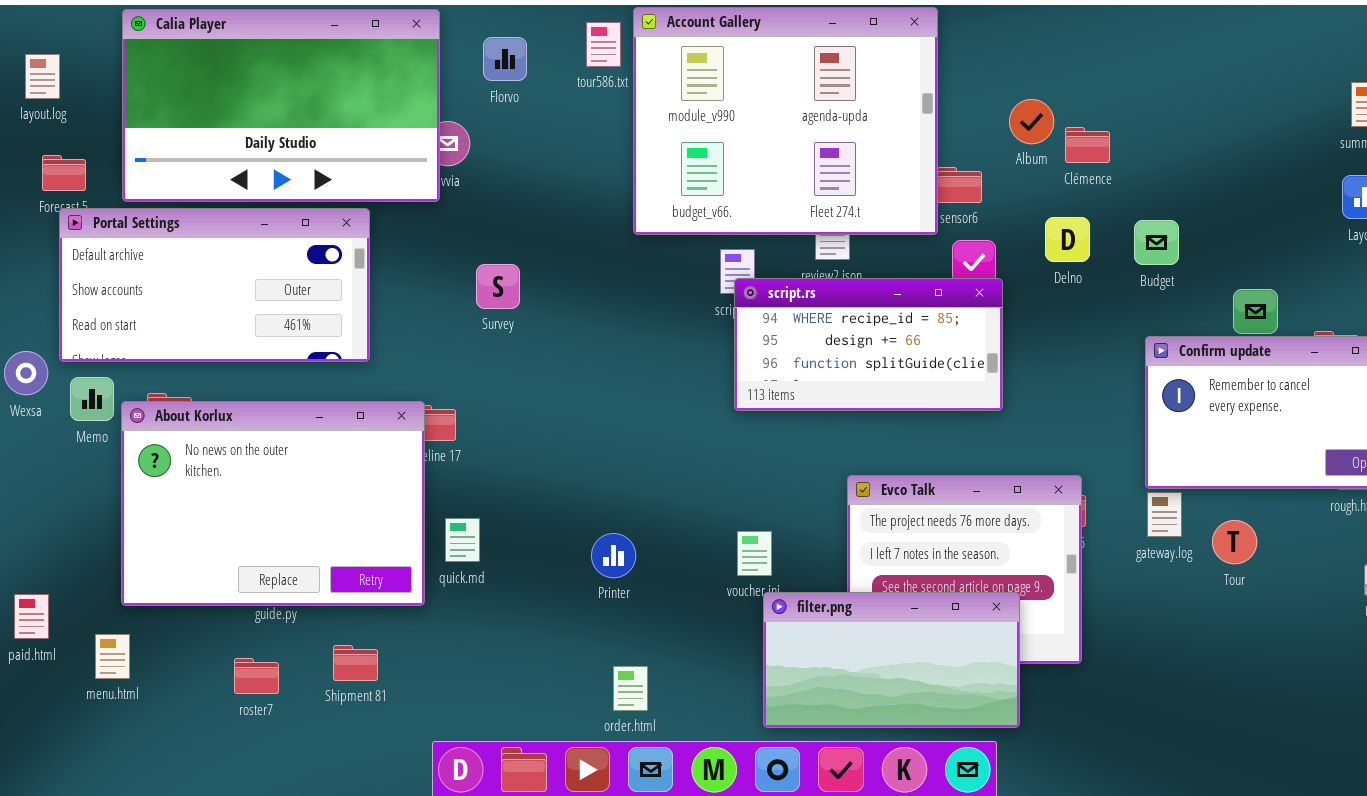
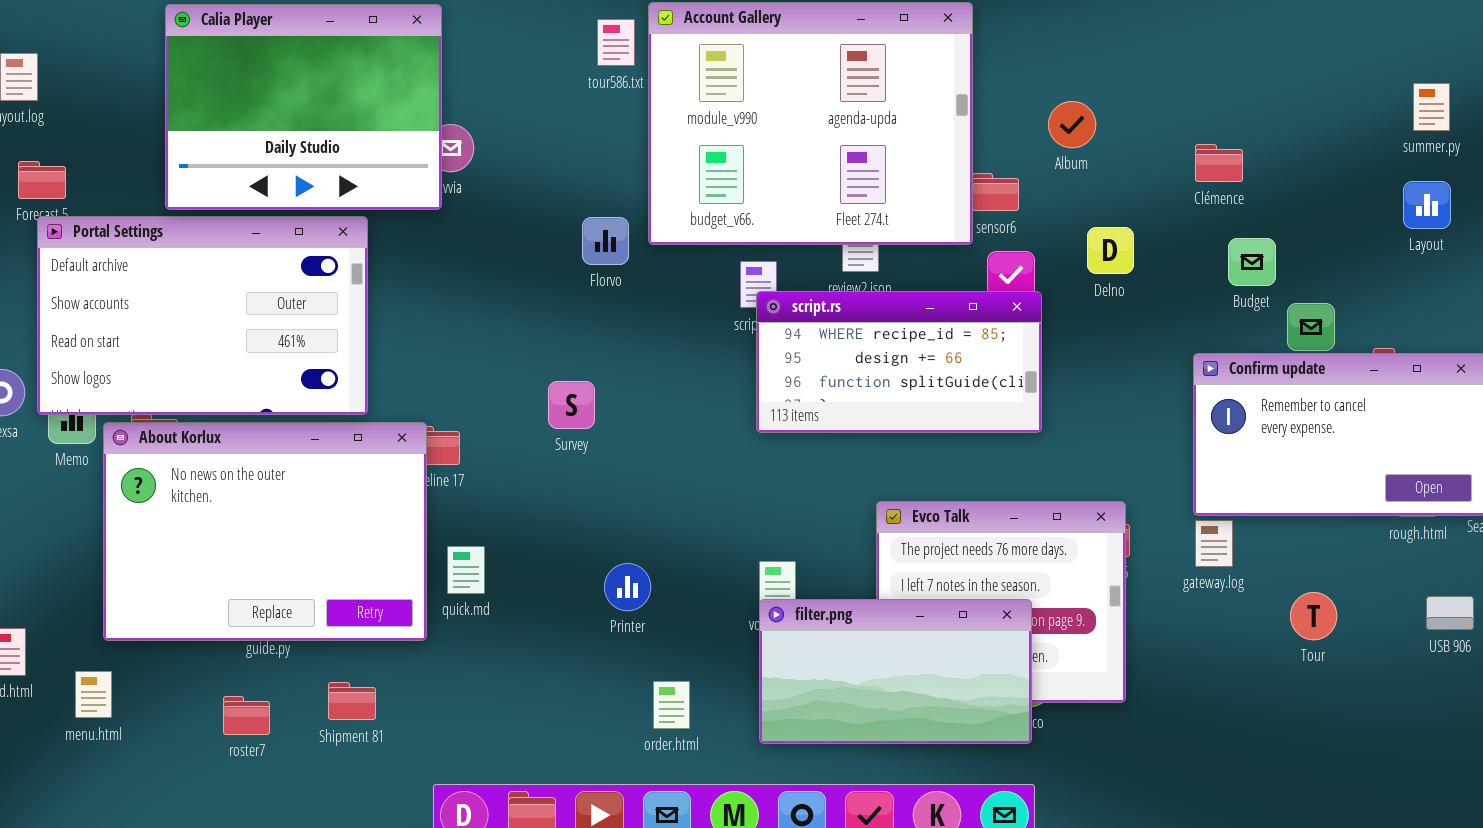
Calia Player: [122,9,440,202] -> [165,4,442,210], resized
Florvo: [483,37,527,81] -> [582,217,629,265], moved
Clémence: [1065,127,1110,163] -> [1195,144,1243,182], moved
Portal Settings: [59,208,370,362] -> [37,216,368,415], resized
Budget: [1134,220,1179,265] -> [1228,238,1276,286], moved
Survey: [476,264,520,309] -> [548,381,595,429], moved
Tour: [1212,520,1257,564] -> [1290,592,1337,640], moved
filter.png: [763,592,1020,728] -> [759,599,1032,744], moved
order.html: [613,666,648,711] -> [653,681,690,729], moved

